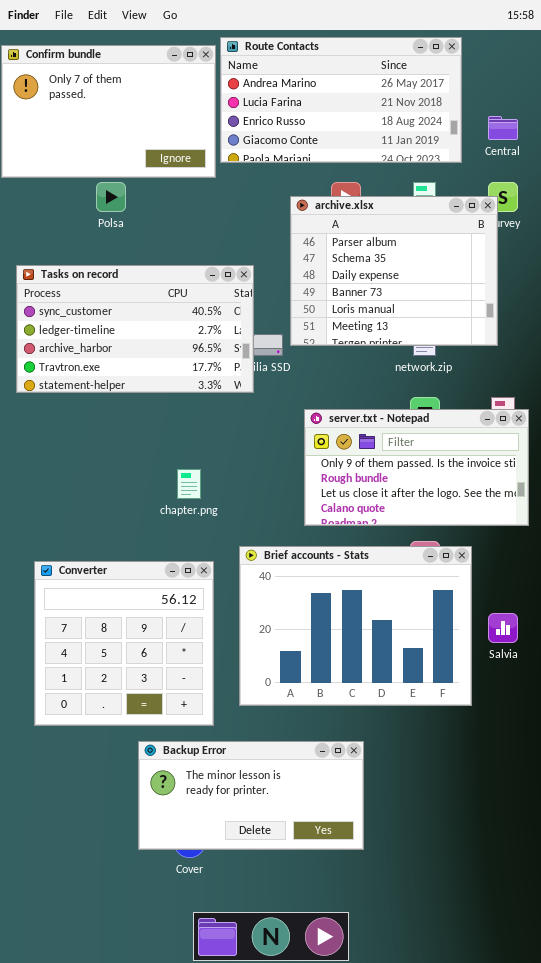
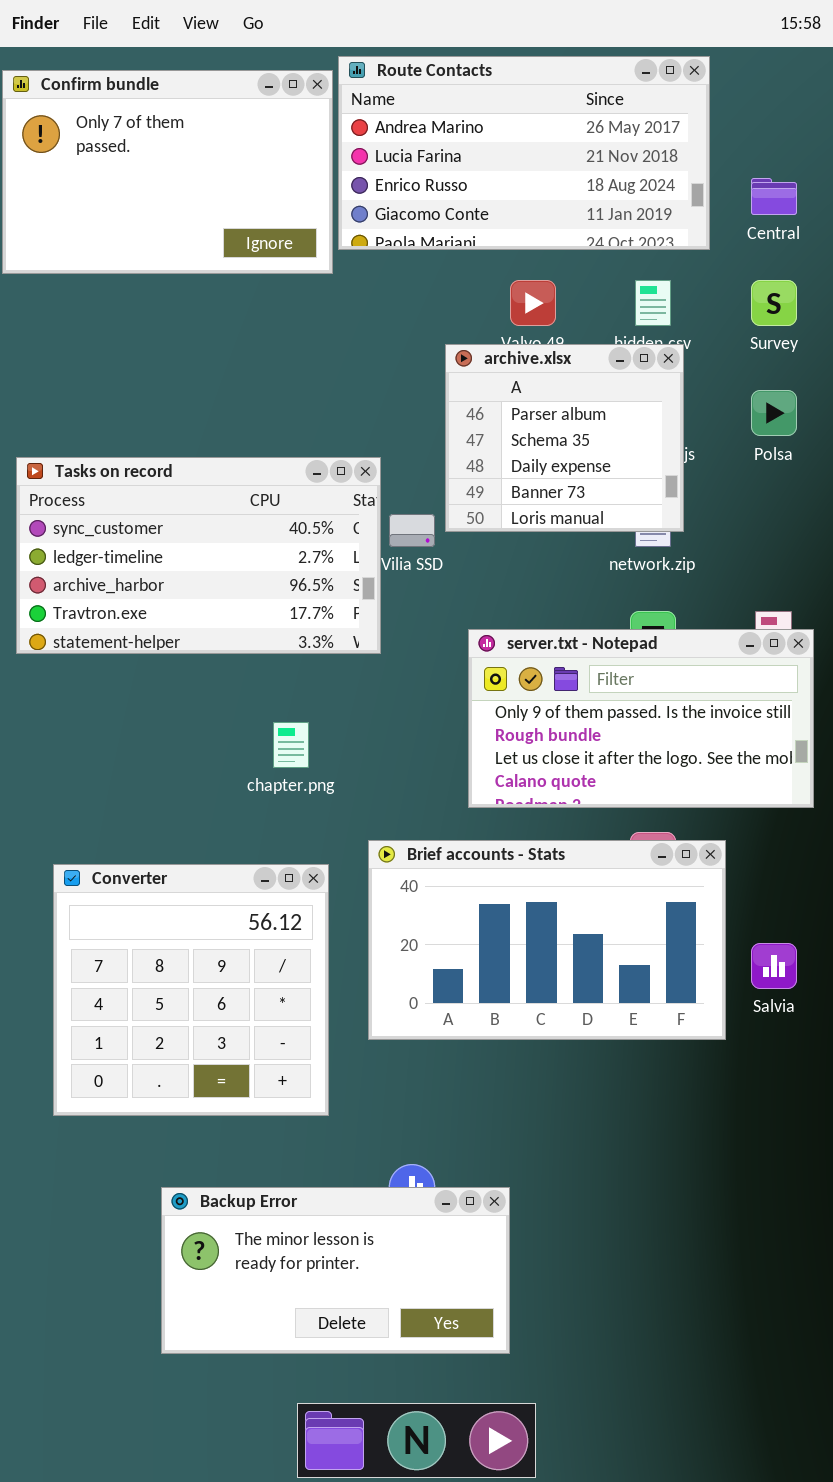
Polsa: [96,182,126,212] -> [751,390,797,436], moved
archive.xlsx: [290,196,498,346] -> [445,344,684,532], resized
Tasks on record: [16,265,254,393] -> [16,457,381,654], moved
Brief accounts - Stats: [239,546,472,706] -> [368,840,726,1040], resized
Backup Error: [138,741,364,850] -> [161,1187,510,1354], moved

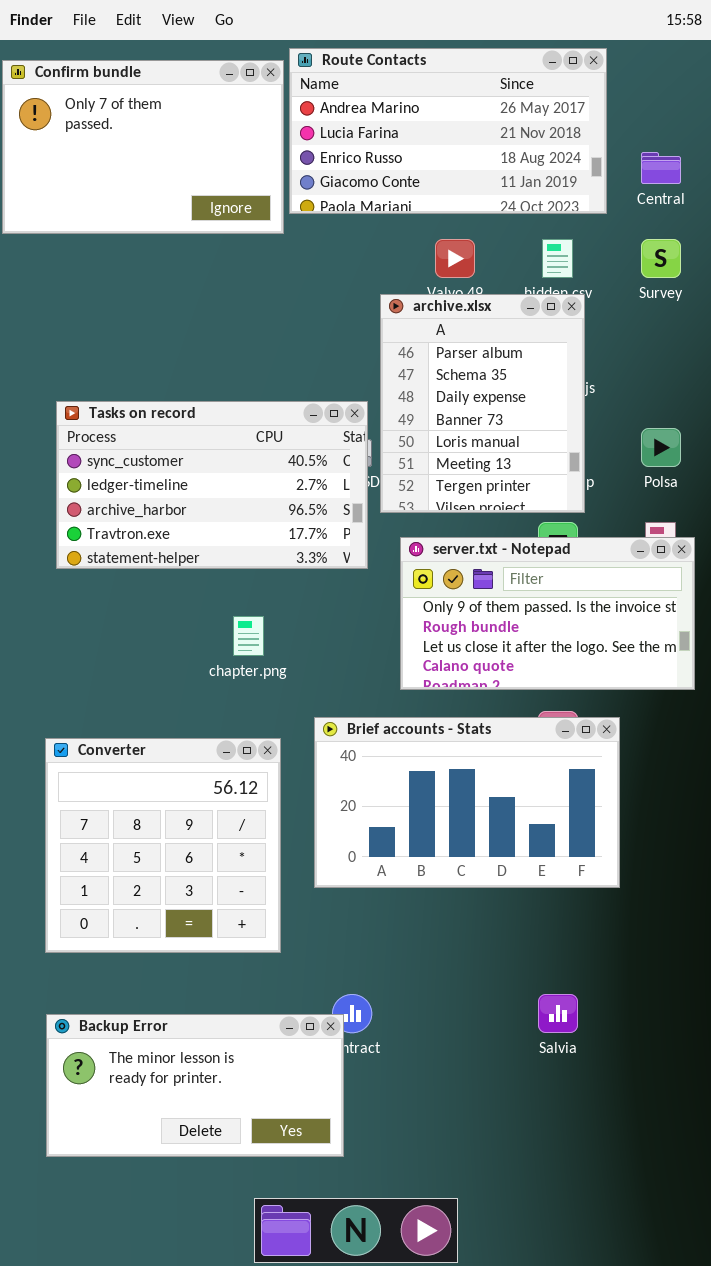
archive.xlsx: [445,344,684,532] -> [380,294,585,513], resized
Polsa: [751,390,797,436] -> [641,428,681,467], moved
Tasks on record: [16,457,381,654] -> [56,401,368,569], moved
Salvia: [751,943,797,989] -> [538,994,578,1033], moved
Backup Error: [161,1187,510,1354] -> [46,1014,344,1157], moved

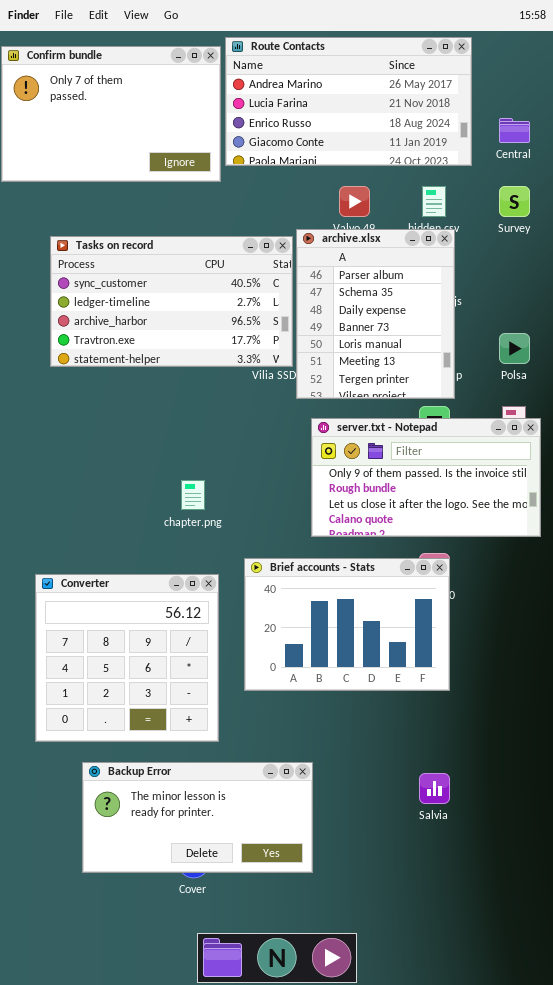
Tasks on record: [56,401,368,569] -> [50,236,293,367], moved
Brief accounts - Stats: [314,717,620,888] -> [244,558,450,691], resized
Backup Error: [46,1014,344,1157] -> [82,762,313,873], moved

